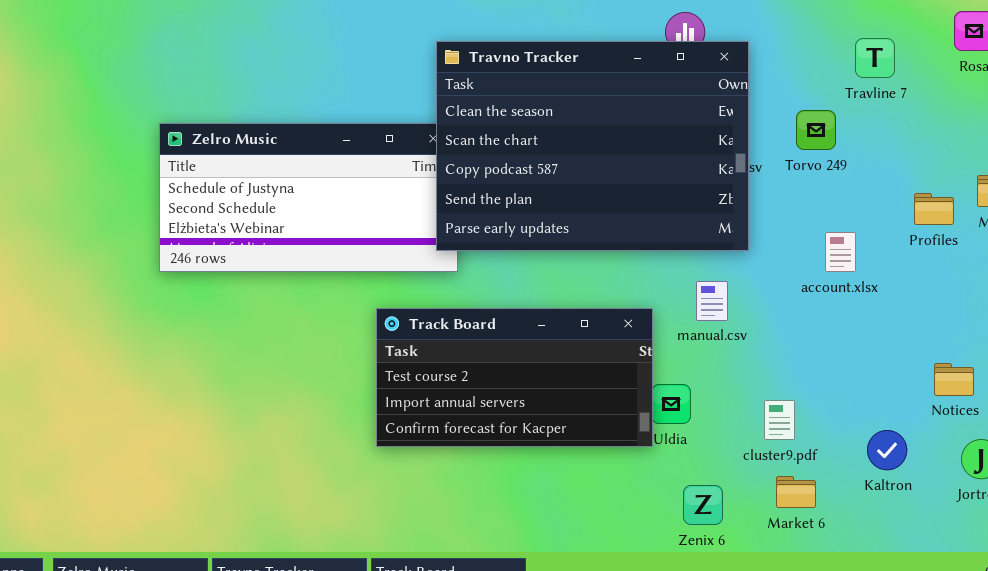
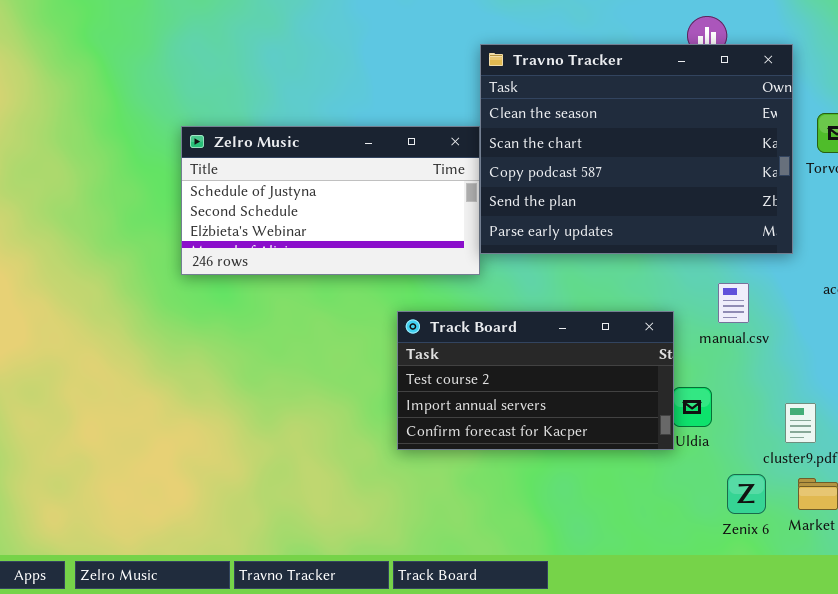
Travno Tracker: [436,41,749,251] -> [480,44,793,254], moved
Zenix 6: [683,485,723,525] -> [727,474,766,514], moved

